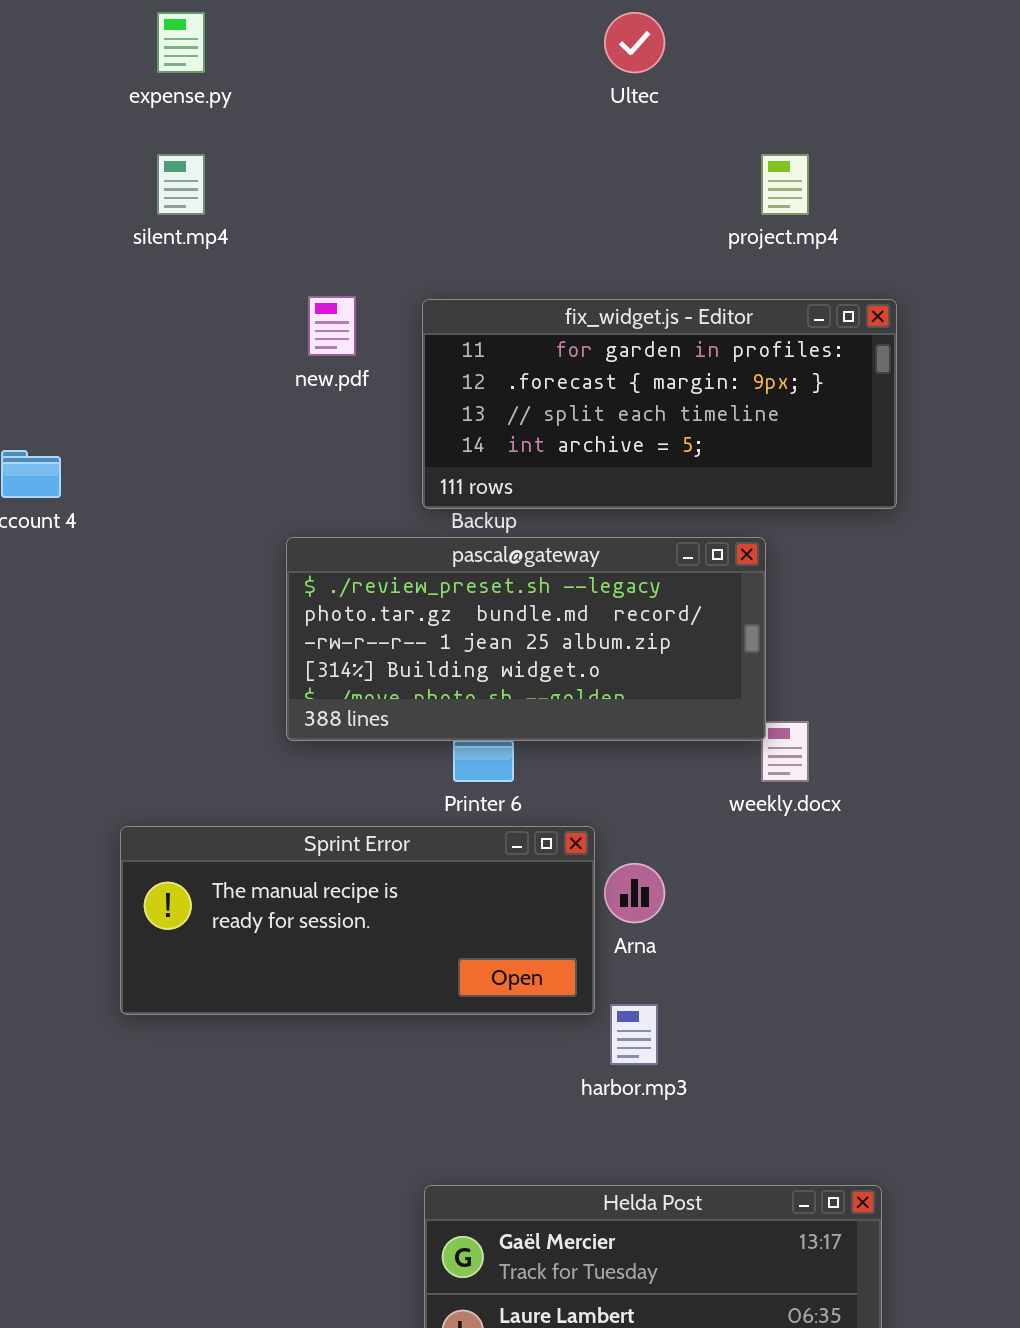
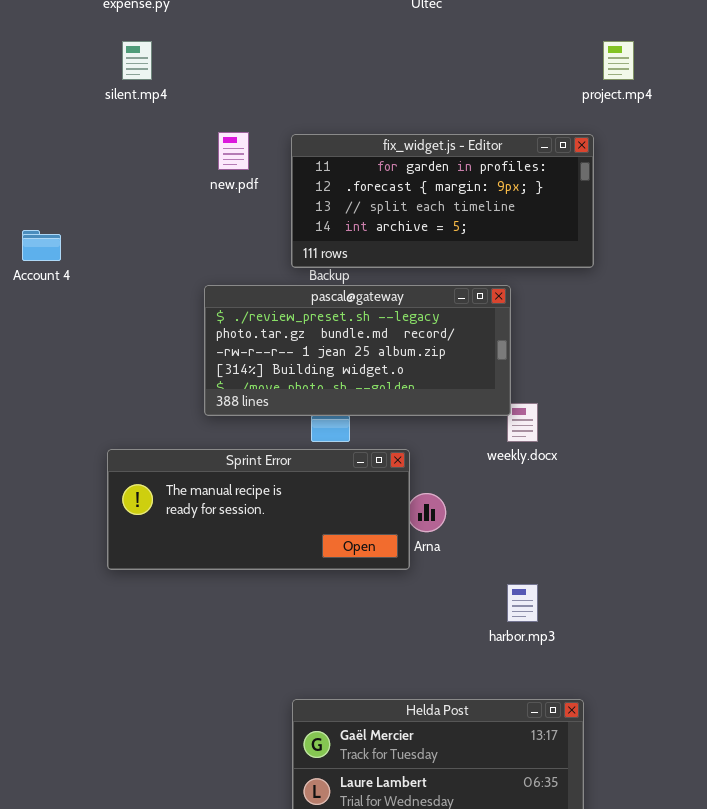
project.mp4: [761,154,809,215] -> [603,41,634,80], moved
Sprint Error: [120,826,595,1015] -> [107,449,410,570], moved
harbor.mp3: [610,1004,658,1065] -> [507,584,538,622], moved

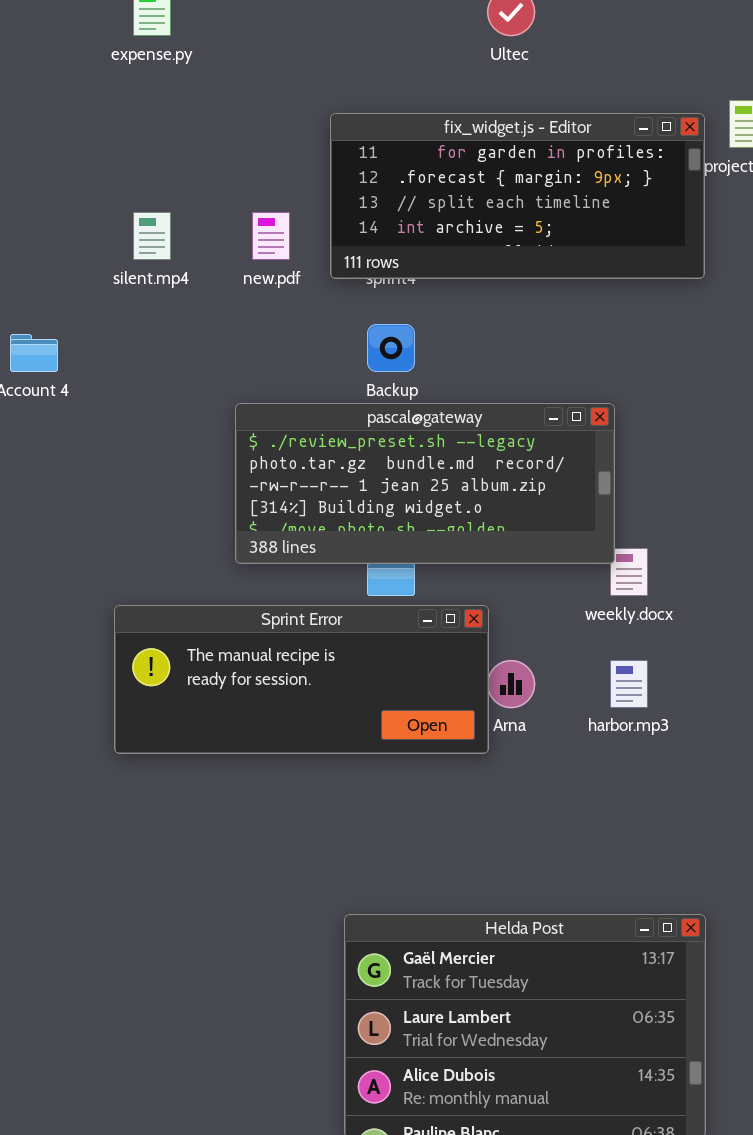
silent.mp4: [122,41,152,80] -> [133,212,171,260], moved
fix_widget.js - Editor: [291,134,594,268] -> [330,113,705,279], moved
harbor.mp3: [507,584,538,622] -> [610,660,648,708], moved

